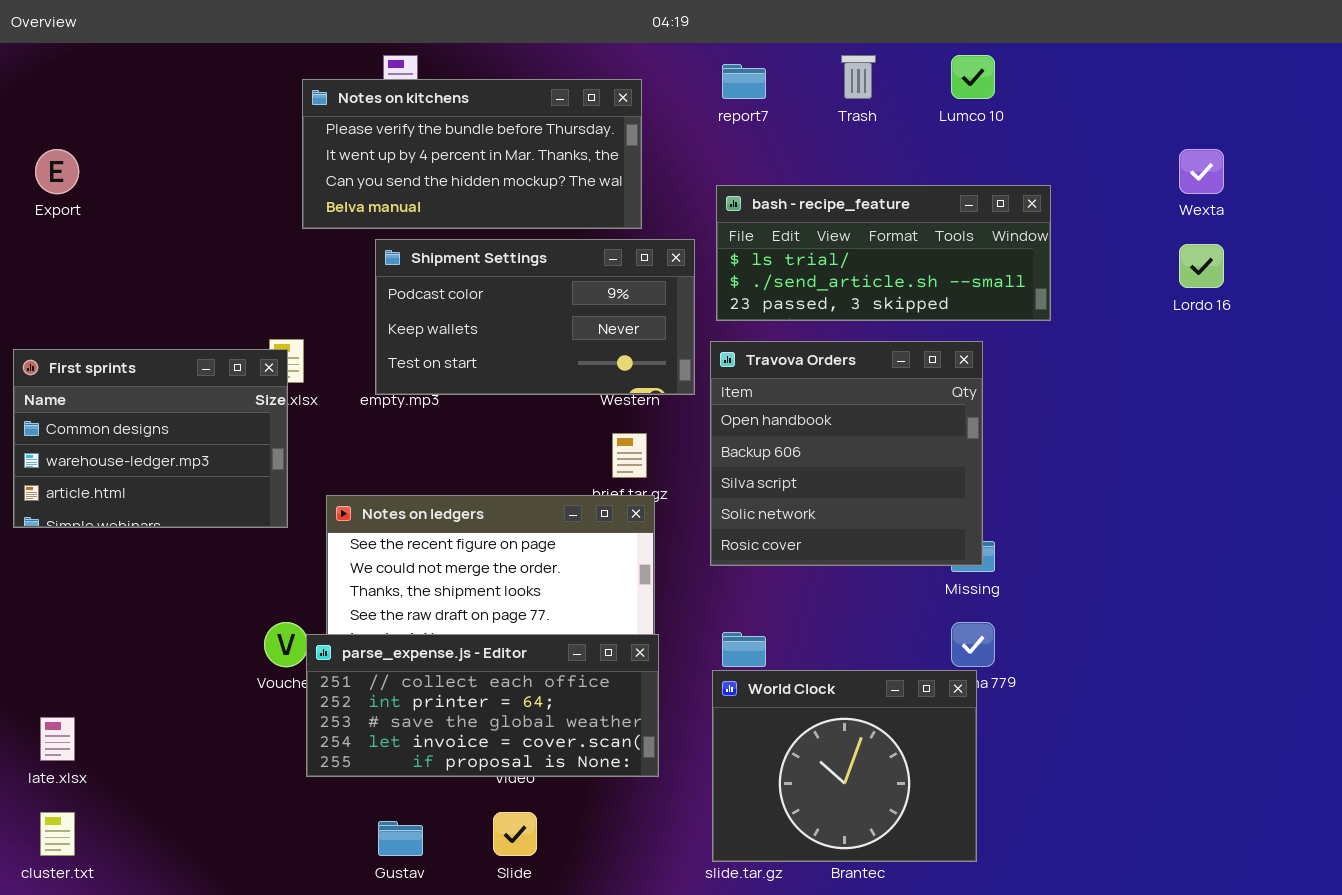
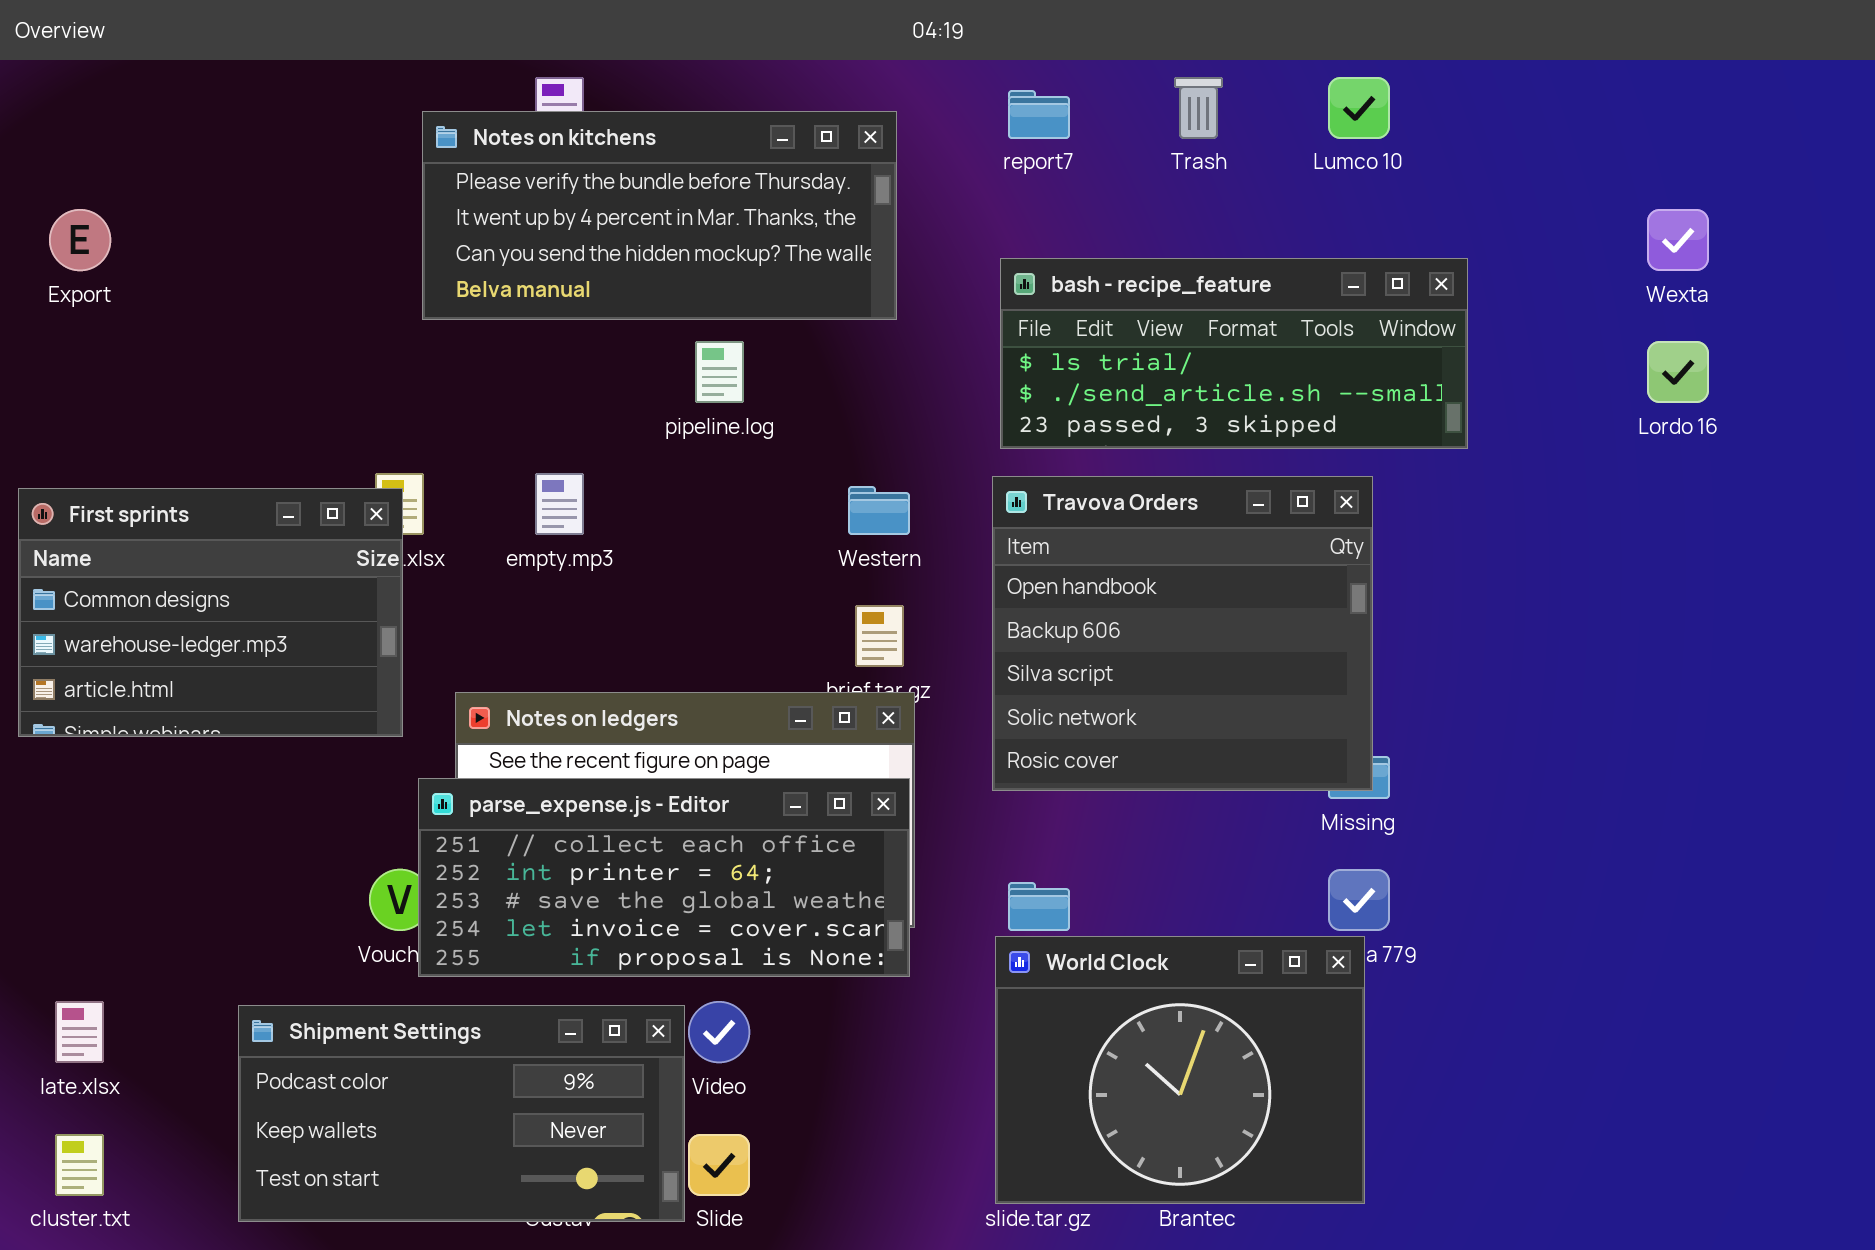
Shipment Settings: [375,239,695,395] -> [238,1005,685,1222], moved
parse_expense.js - Editor: [306,634,659,777] -> [418,778,910,977], moved

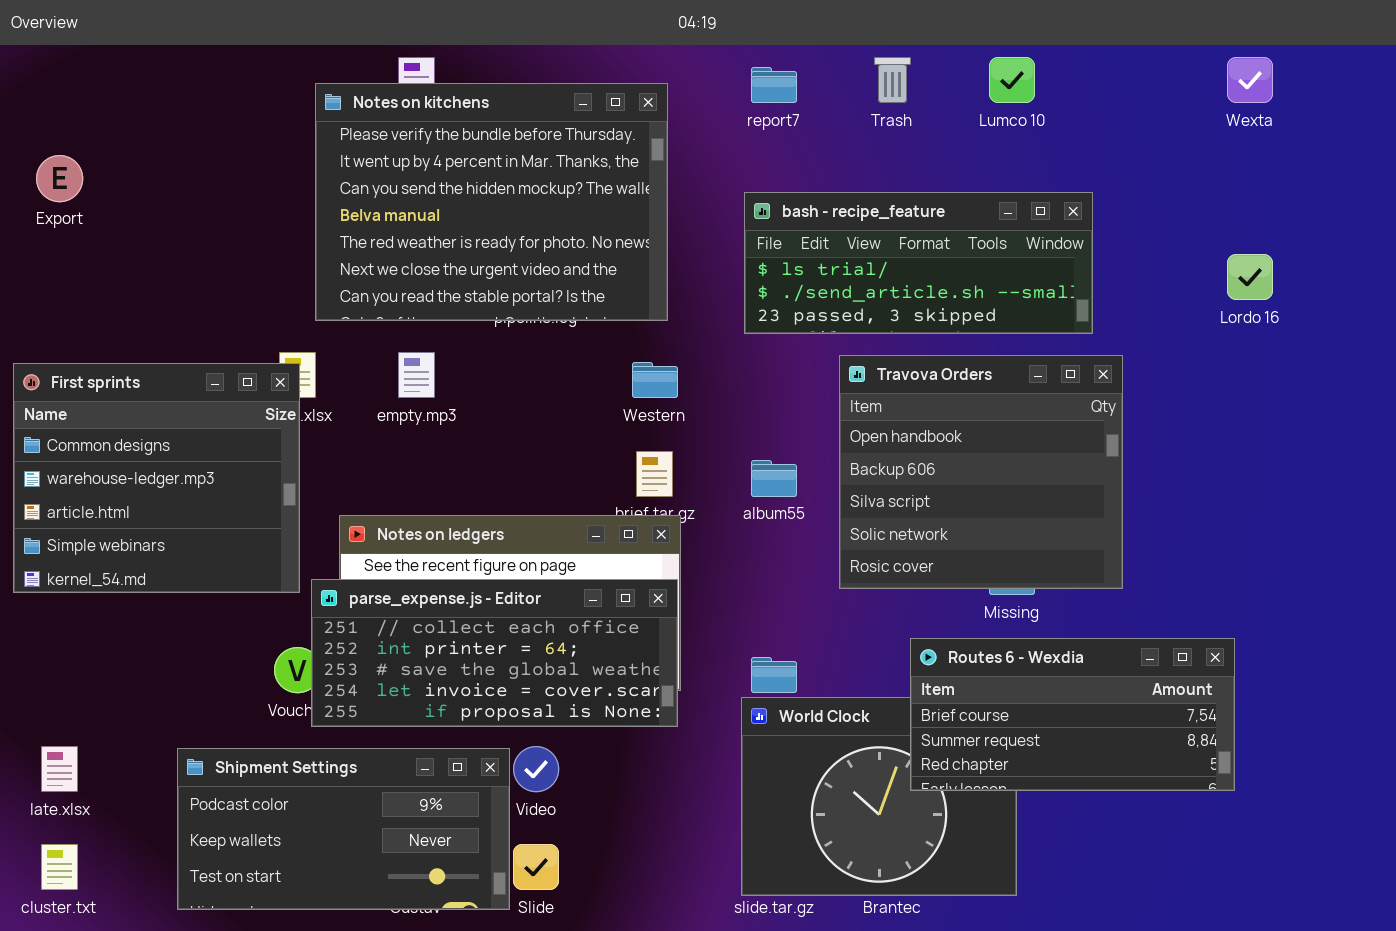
Notes on kitchens: [422,111,897,320] -> [315,83,668,321], resized
Wexta: [1647,209,1709,271] -> [1227,57,1273,103], moved
Travova Orders: [992,476,1373,791] -> [839,355,1123,589], moved
First sprints: [18,488,403,737] -> [13,363,300,593], resized
Routes 6 - Wexdia: none -> [910,638,1235,791], opened

